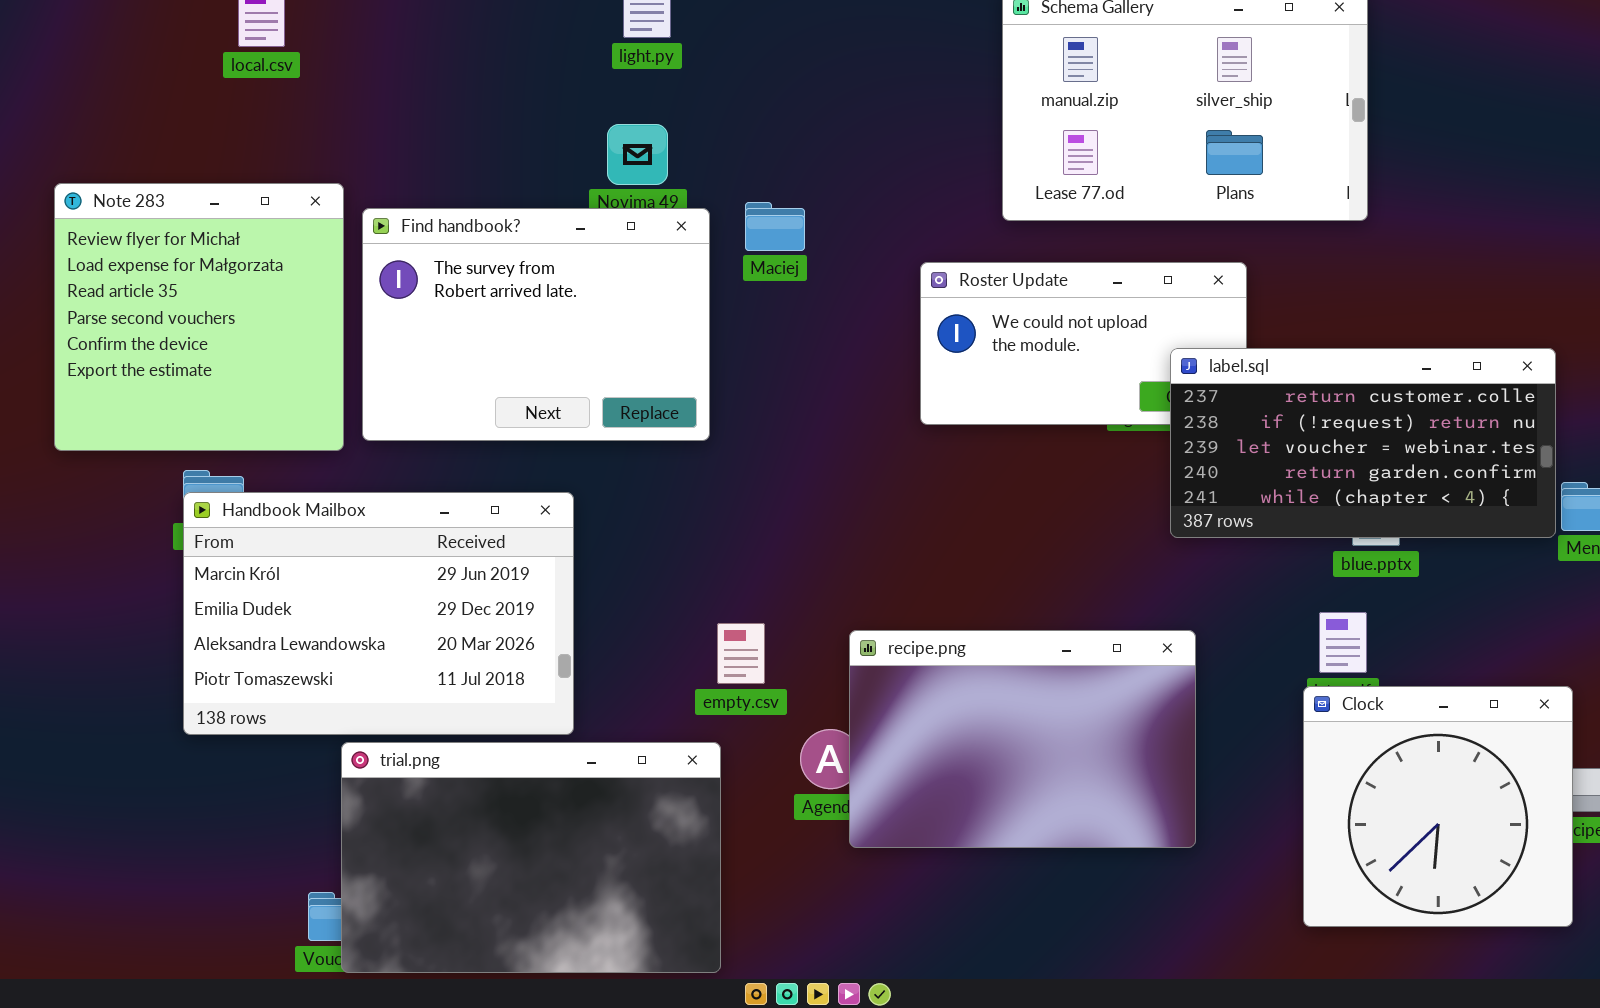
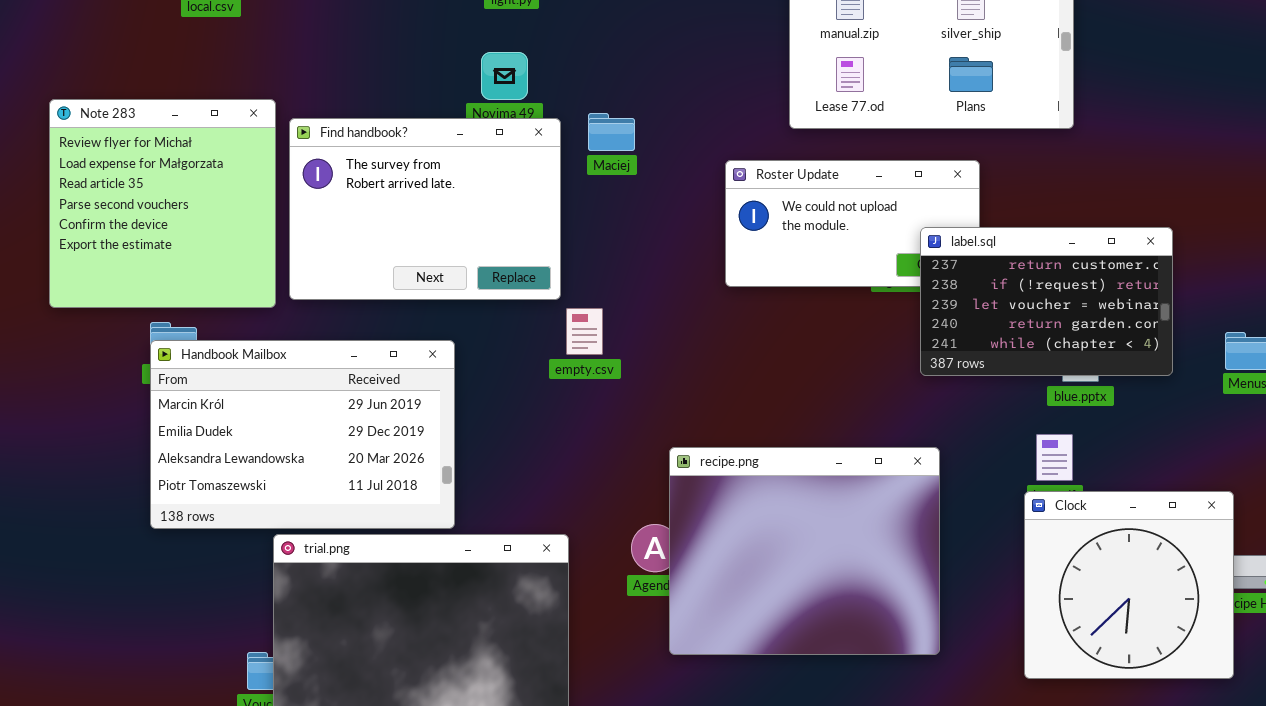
label.sql: [1170,348,1556,538] -> [920,227,1173,376], resized
empty.csv: [717,623,765,684] -> [566,308,603,355], moved
recipe.png: [849,630,1196,848] -> [669,447,940,655], resized

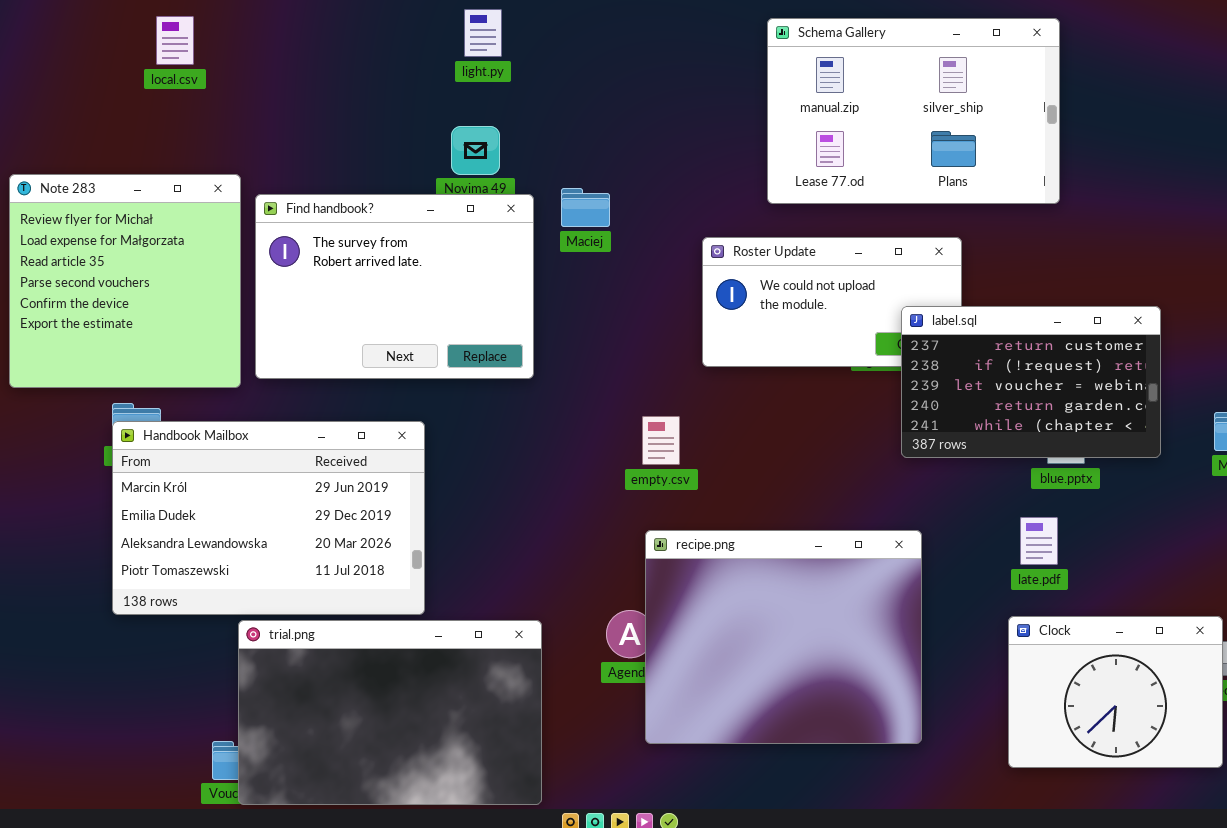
empty.csv: [566,308,603,355] -> [642,416,680,465], moved
Clock: [1024,491,1234,679] -> [1008,616,1223,768], resized

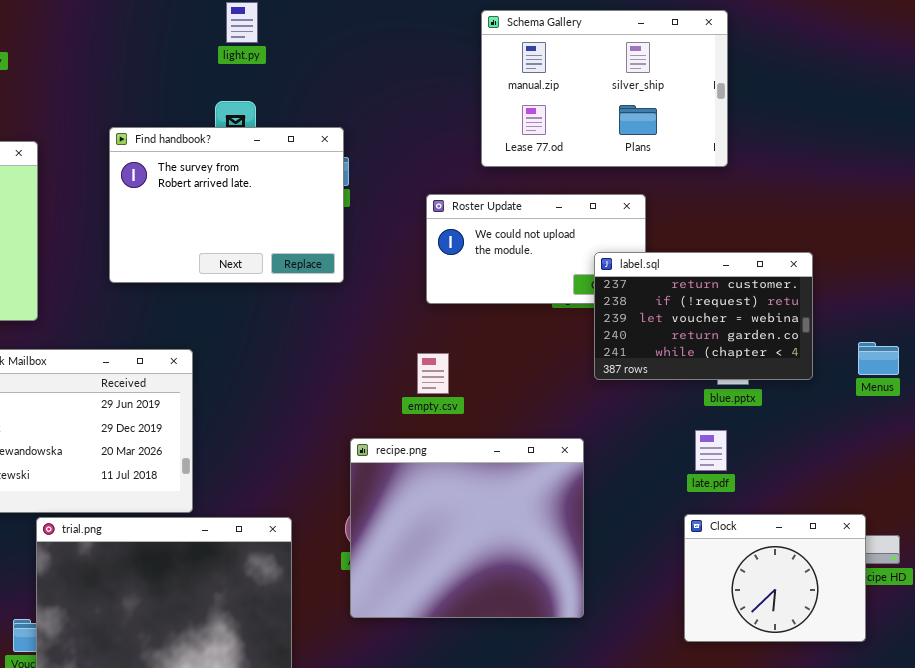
Find handbook?: [255,194,534,379] -> [109,127,344,283], moved
empty.csv: [642,416,680,465] -> [417,353,449,394], moved
recipe.png: [645,530,922,744] -> [350,438,584,618], moved

